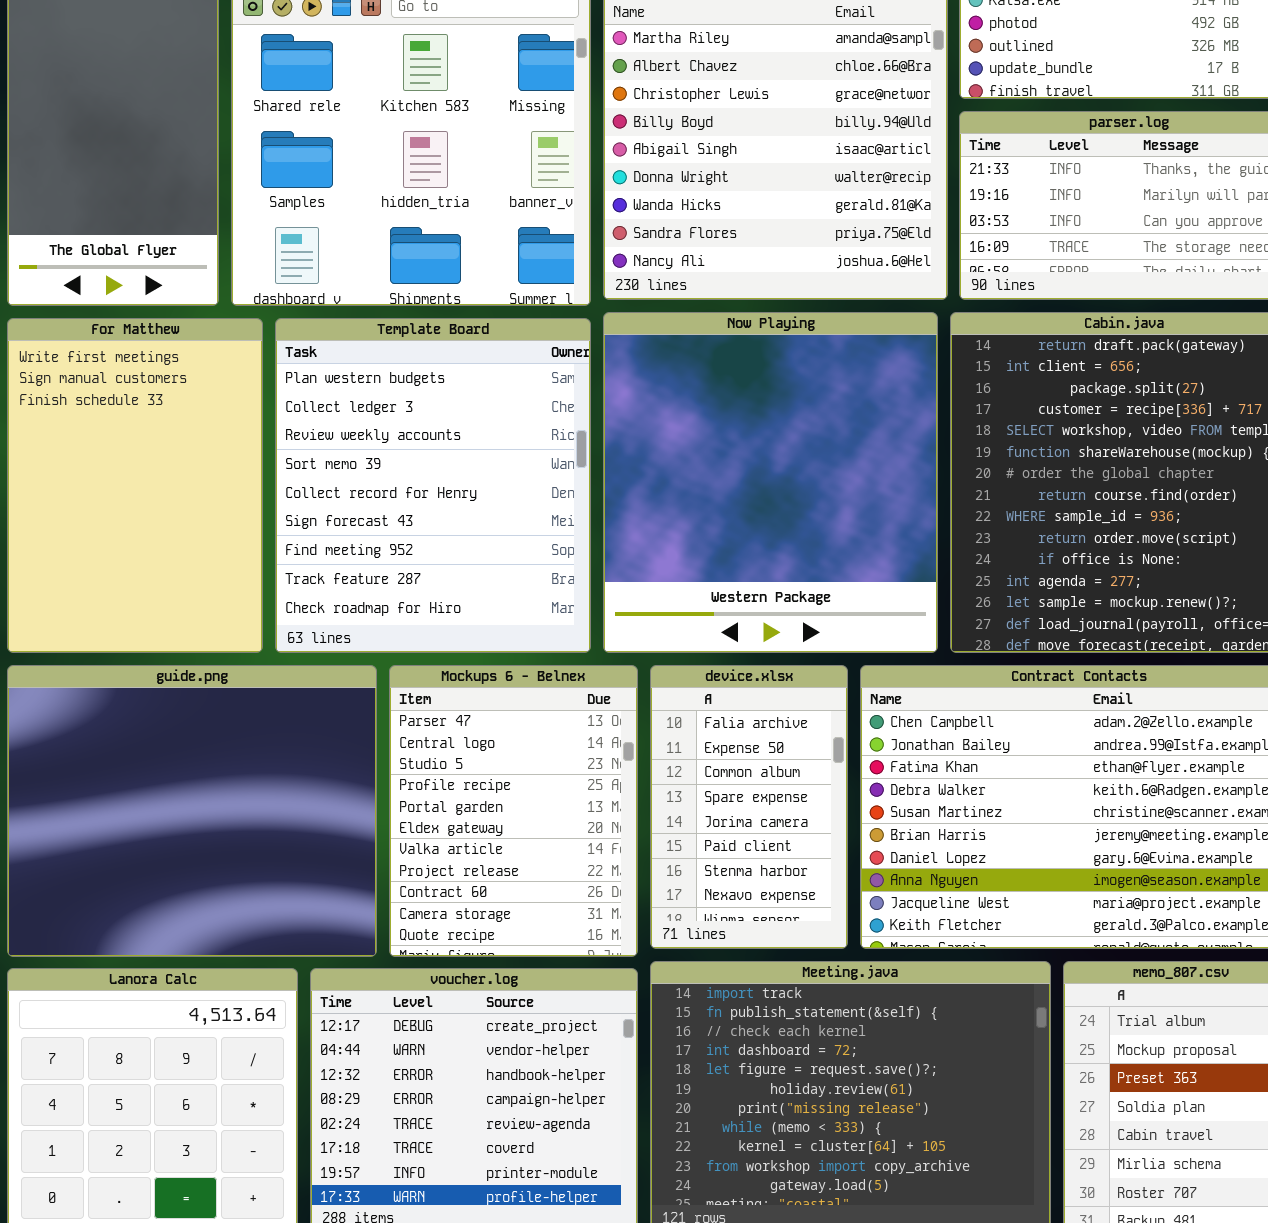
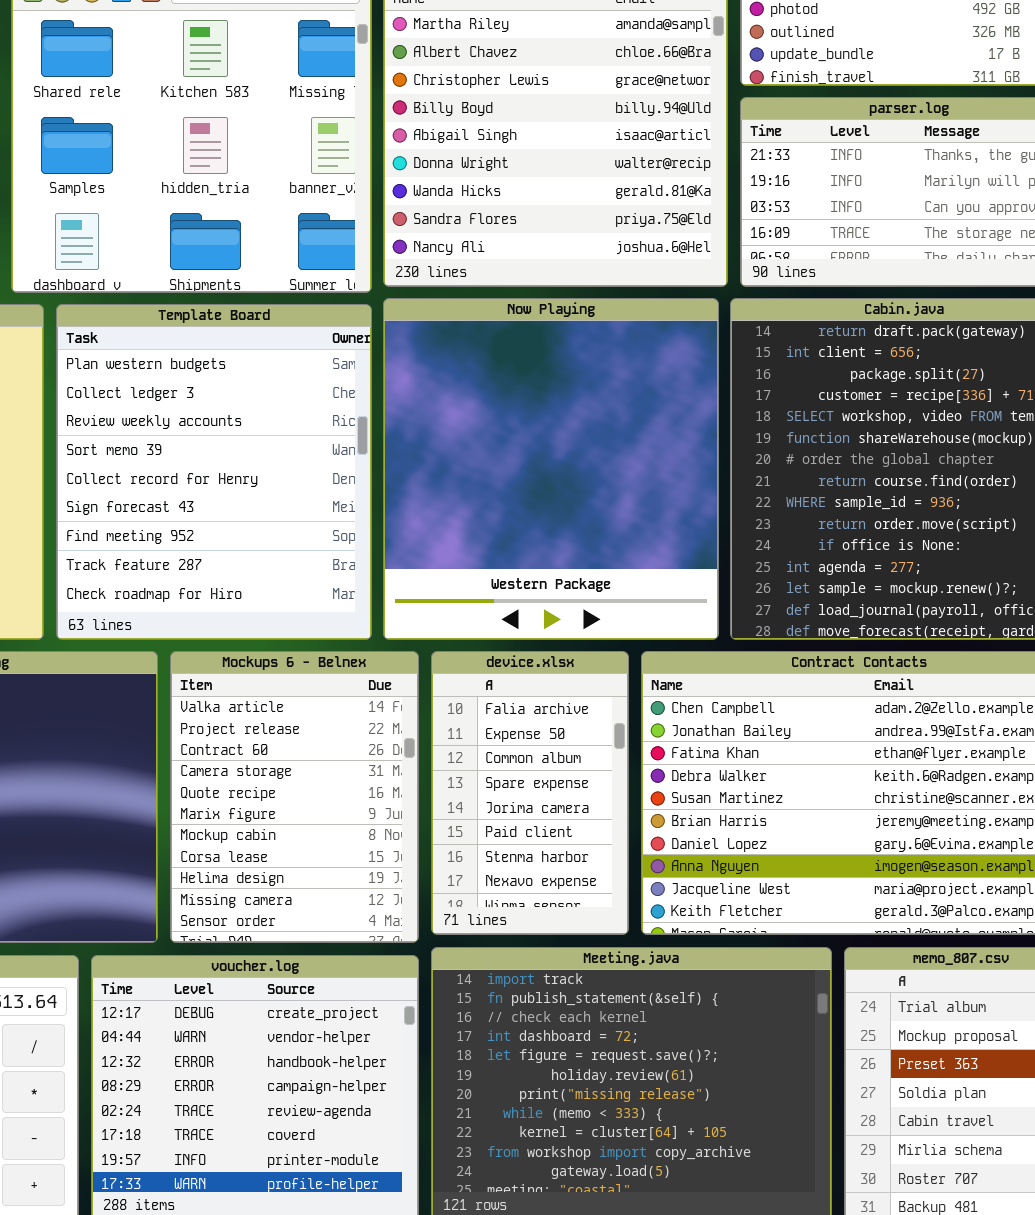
Mockups 6 - Belnex: [389,665,638,957] -> [170,651,419,943], scrolled down 6 rows

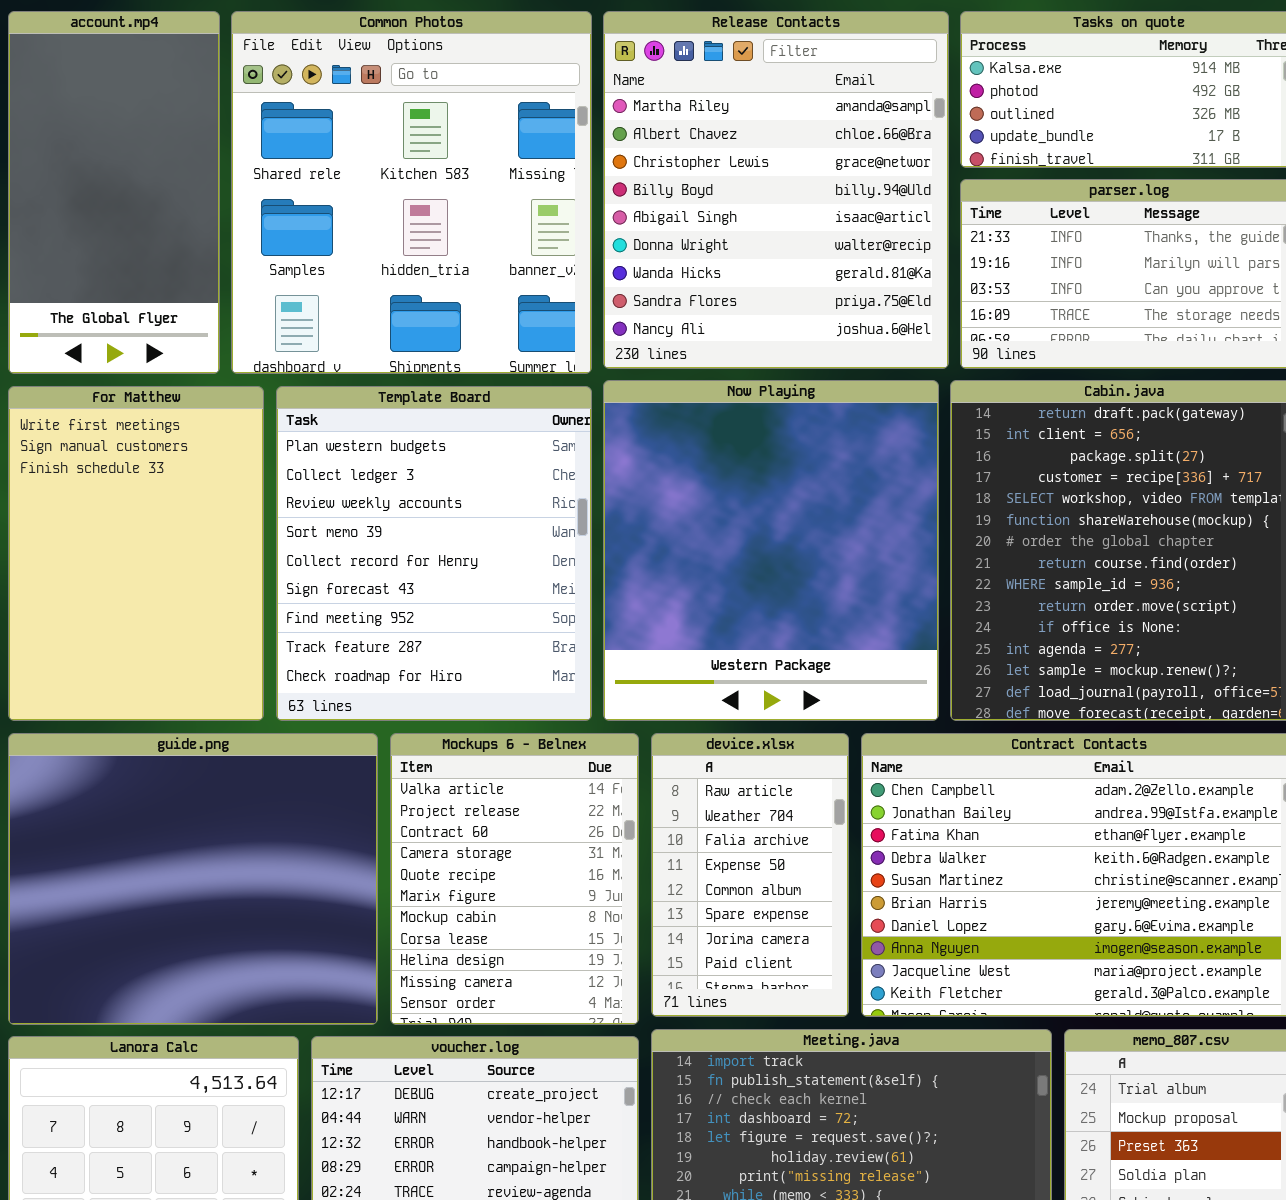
device.xlsx: [431,651,629,935] -> [651,733,849,1017], scrolled up 2 rows

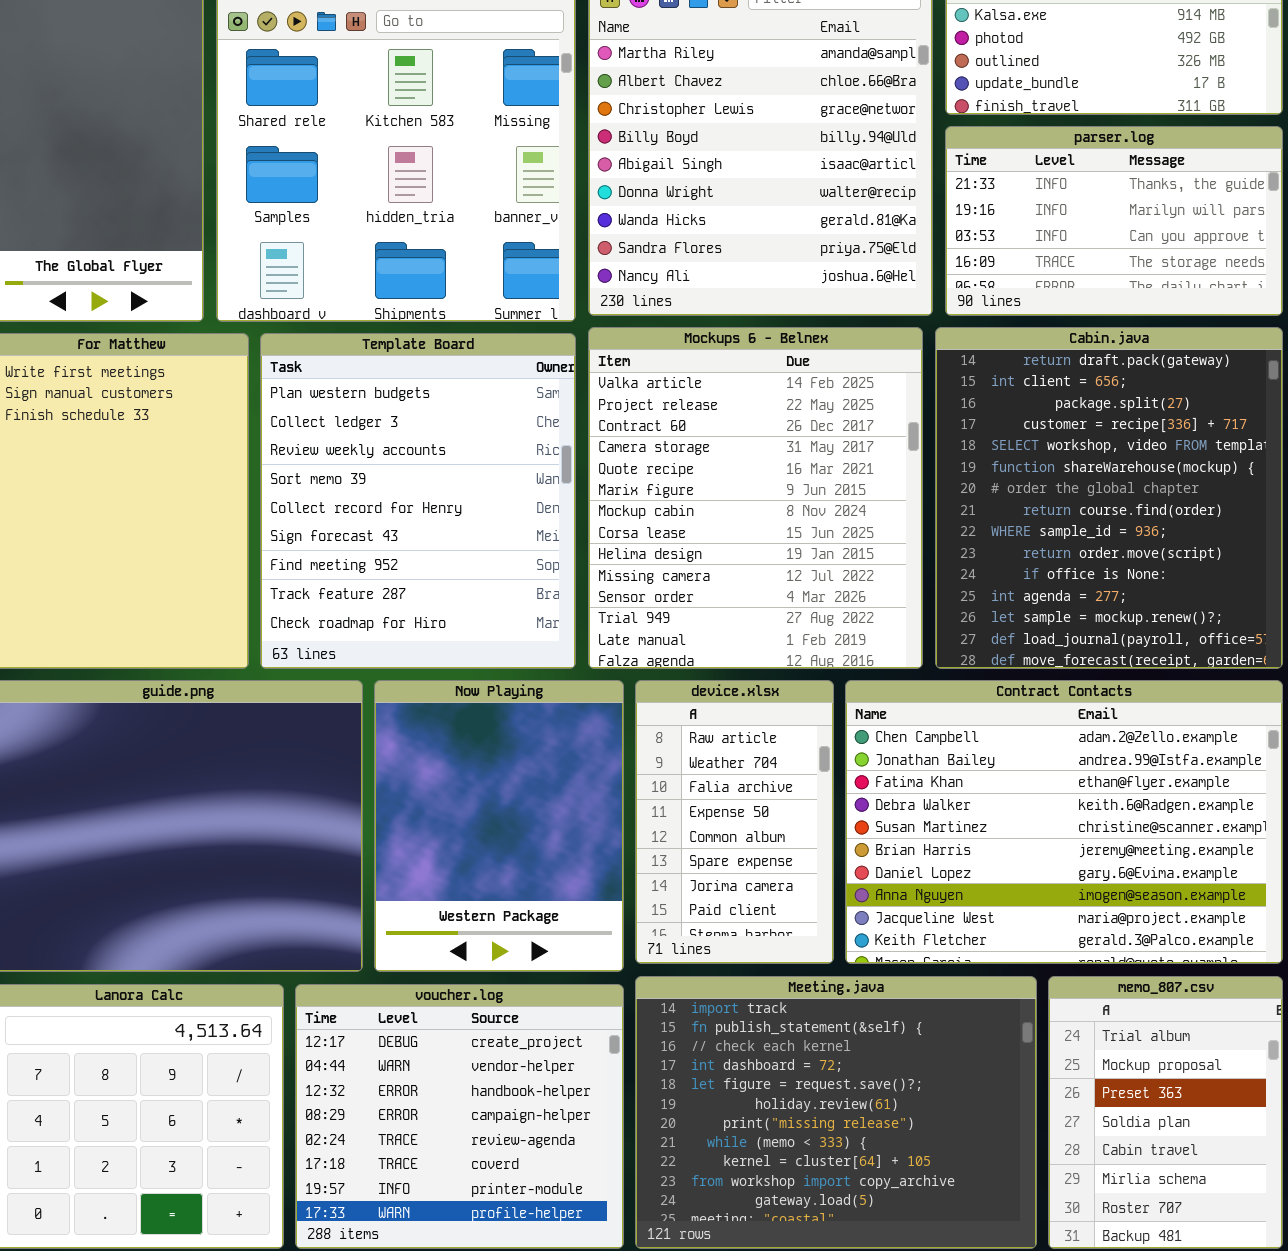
Now Playing: [603,380,939,721] -> [374,680,624,972], moved, resized
Mockups 6 - Belnex: [390,733,639,1025] -> [588,327,923,669], moved, resized

